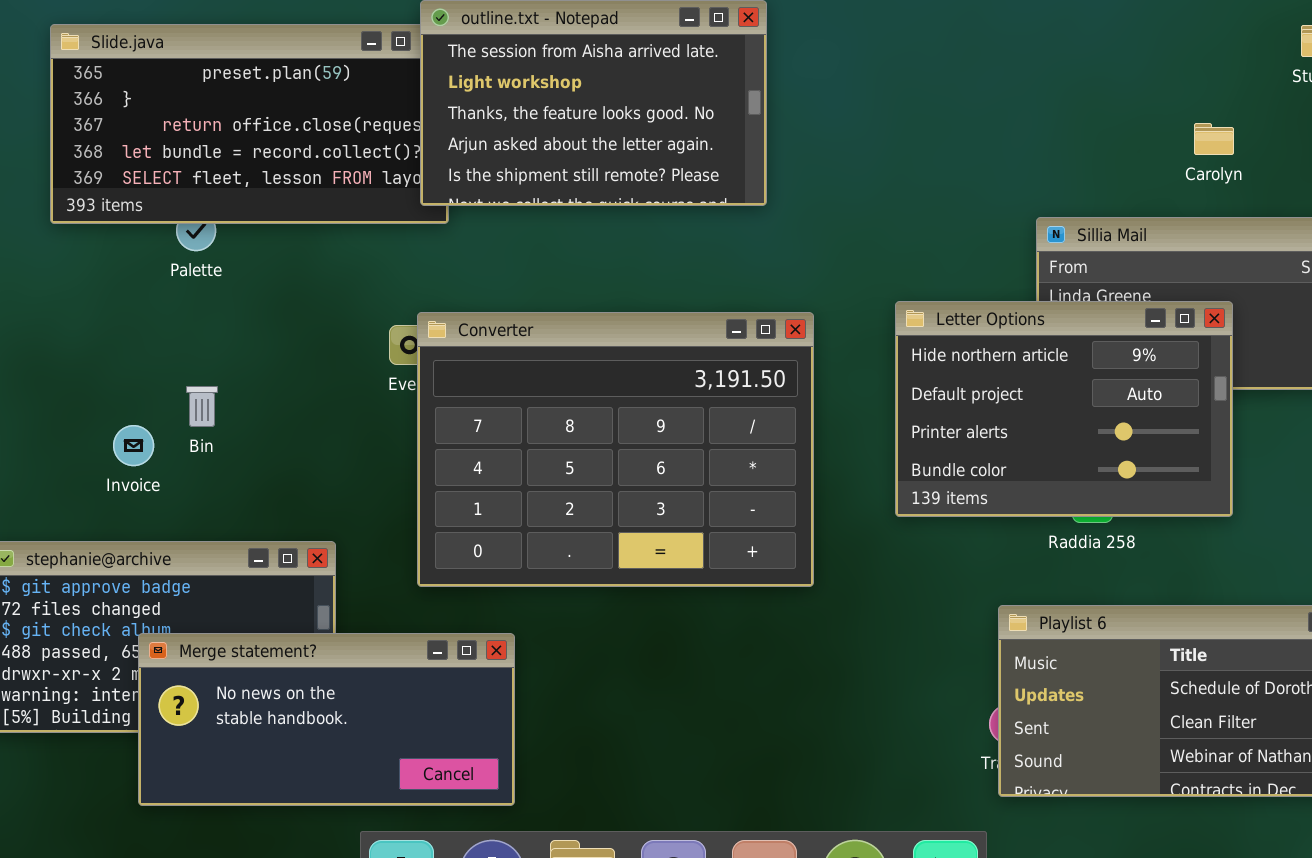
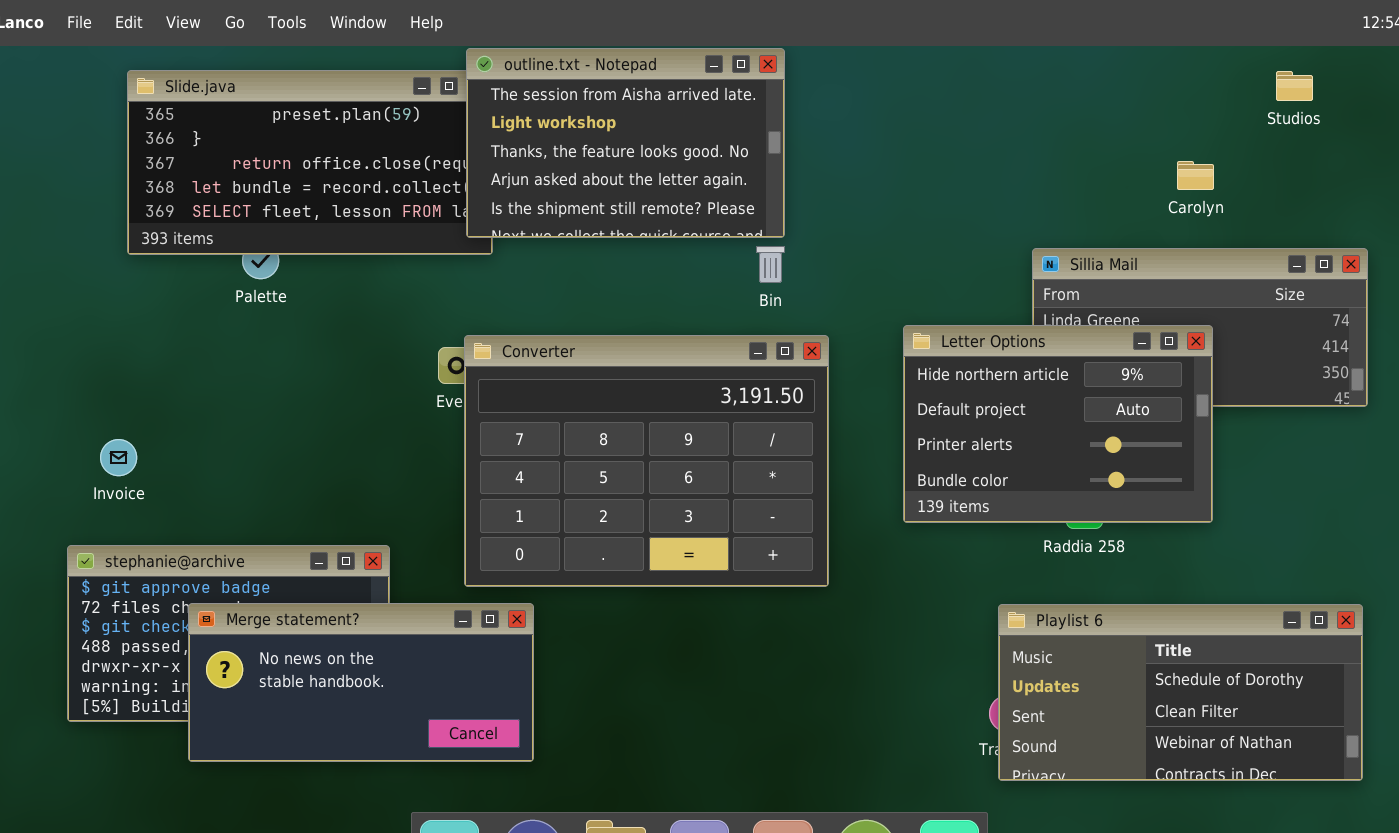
Bin: [186,386,218,427] -> [756,246,785,283], moved
Invoice: [113,425,154,466] -> [100,439,137,476], moved
Merge statement?: [138,633,515,806] -> [188,603,534,762], moved

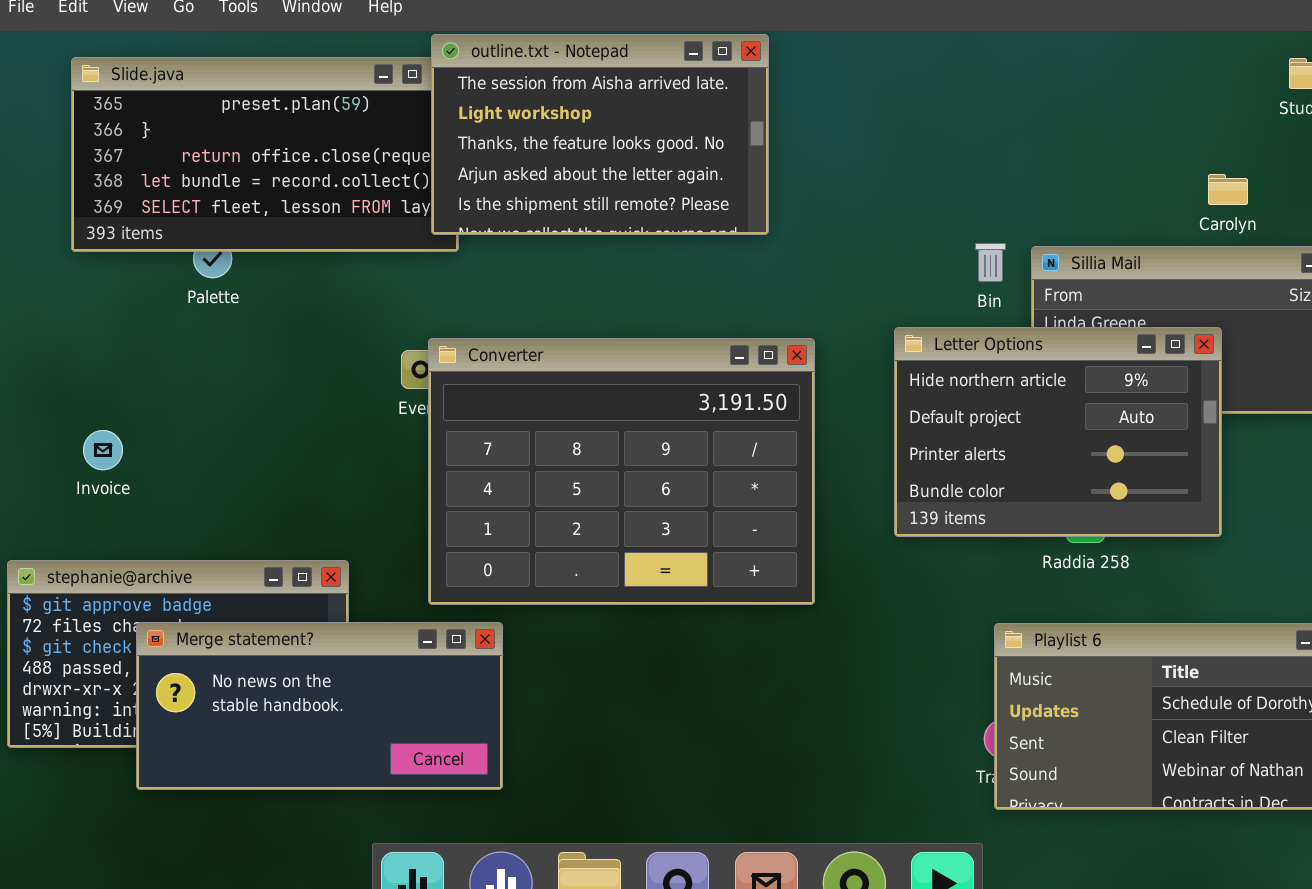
Carolyn: [1177,161,1214,190] -> [1208,174,1248,205], moved
Bin: [756,246,785,283] -> [975,243,1006,282], moved
Invoice: [100,439,137,476] -> [83,430,123,470], moved

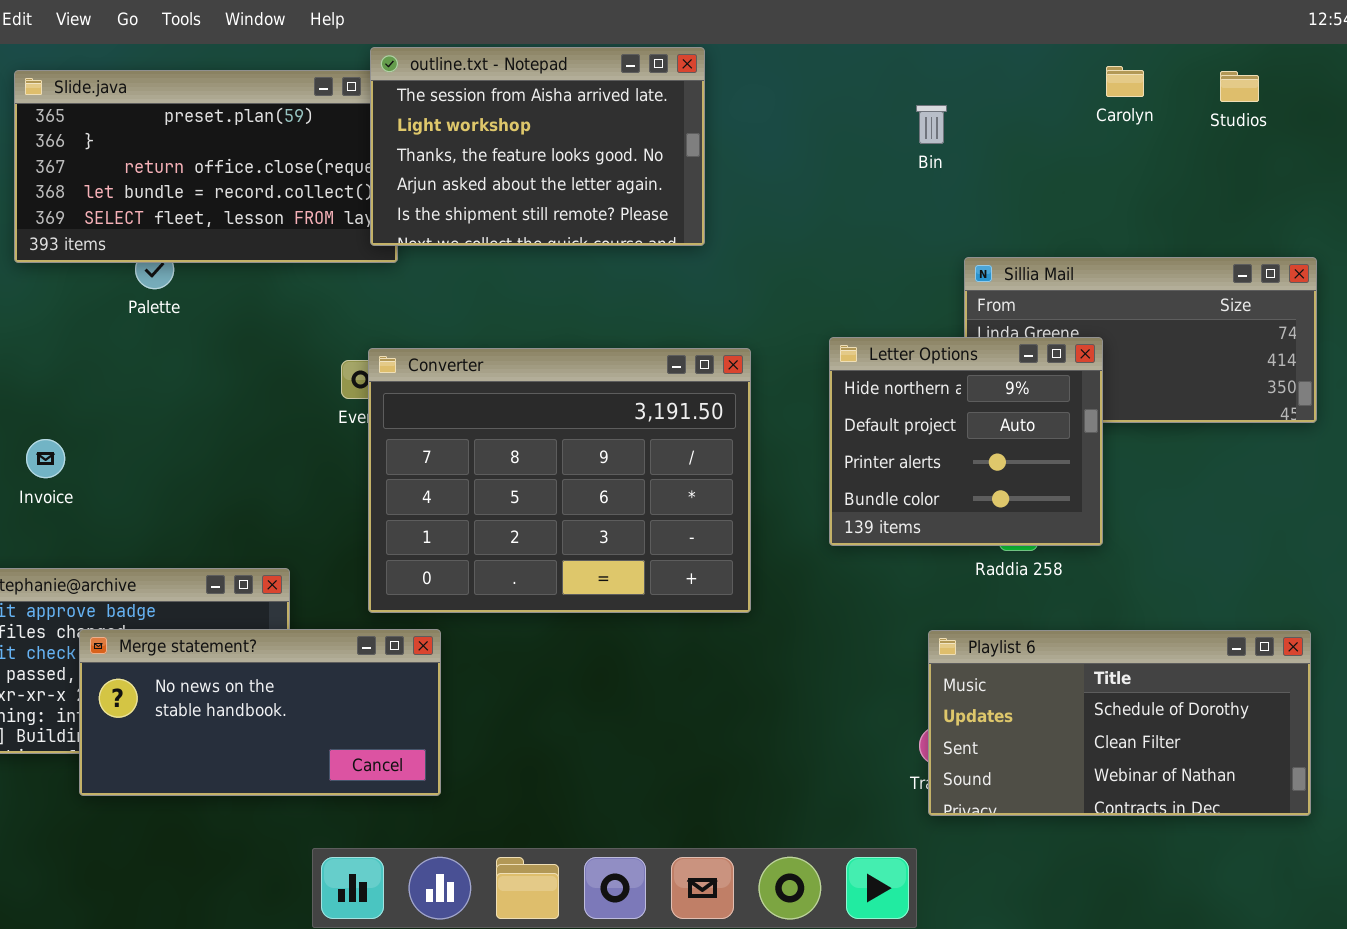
Carolyn: [1208,174,1248,205] -> [1106,66,1144,97], moved
Bin: [975,243,1006,282] -> [916,105,947,144], moved
Letter Options: [894,327,1222,537] -> [829,337,1103,546], resized

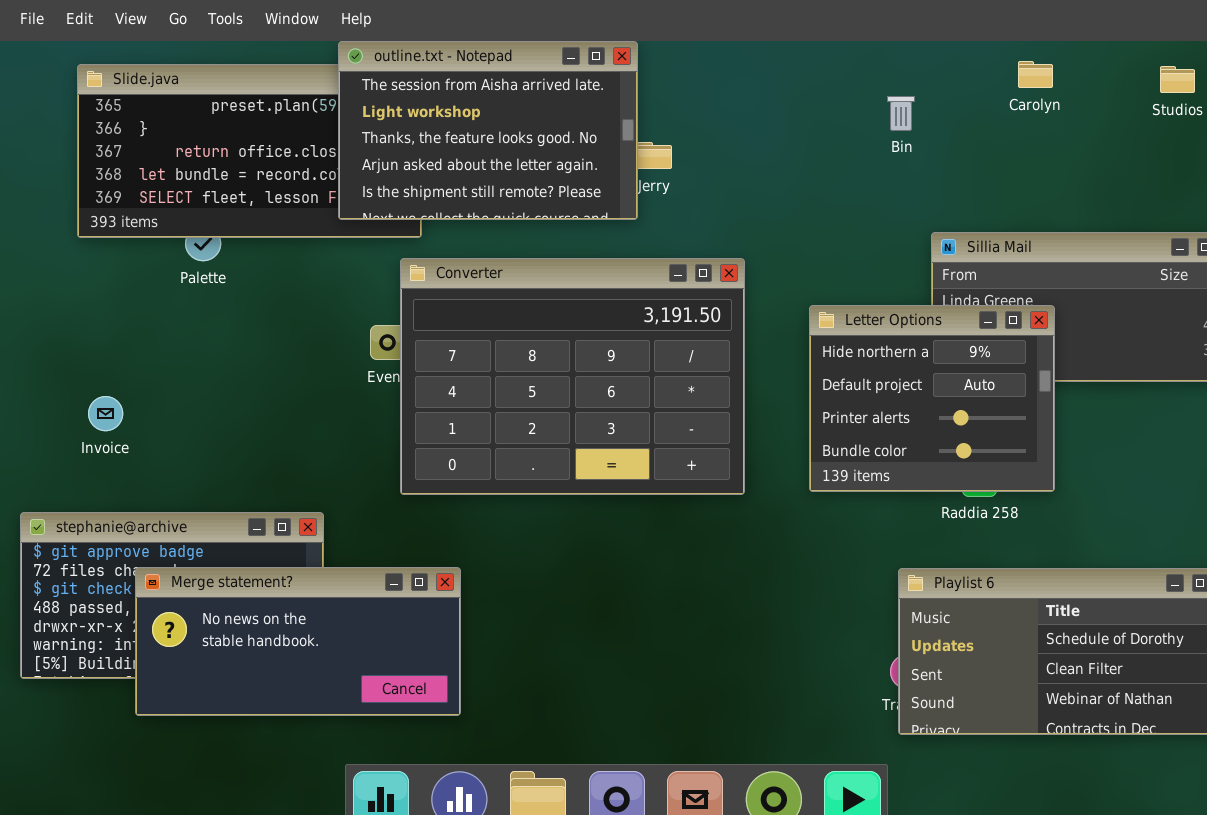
outline.txt - Notepad: [370,47,705,246] -> [338,41,638,220], moved
Carolyn: [1106,66,1144,97] -> [1018,61,1053,88], moved
Converter: [368,348,751,613] -> [400,258,745,495], moved

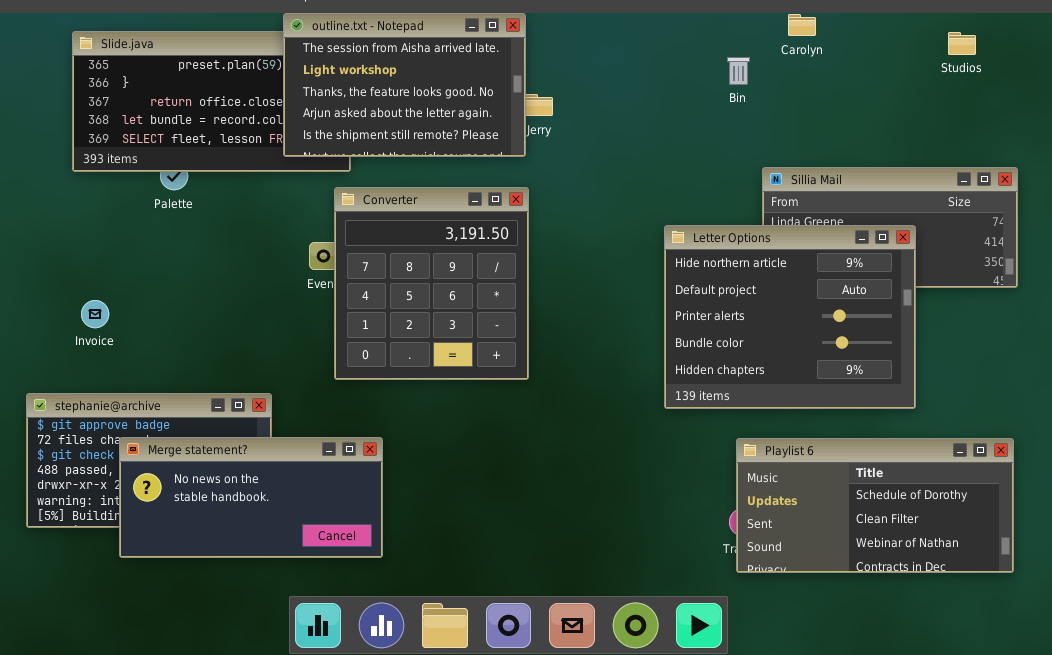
Carolyn: [1018,61,1053,88] -> [788,14,816,36], moved
Converter: [400,258,745,495] -> [334,187,529,380], resized
Letter Options: [809,305,1055,492] -> [664,225,916,409], resized

